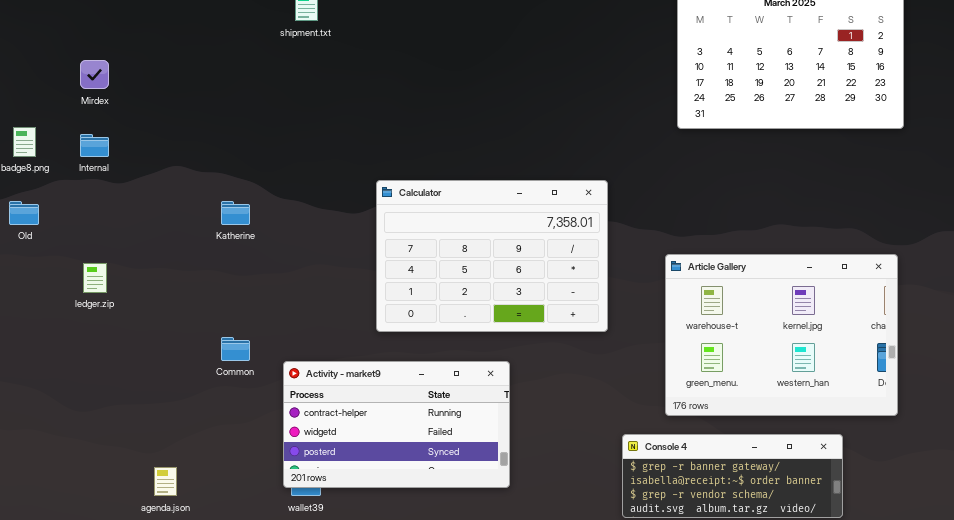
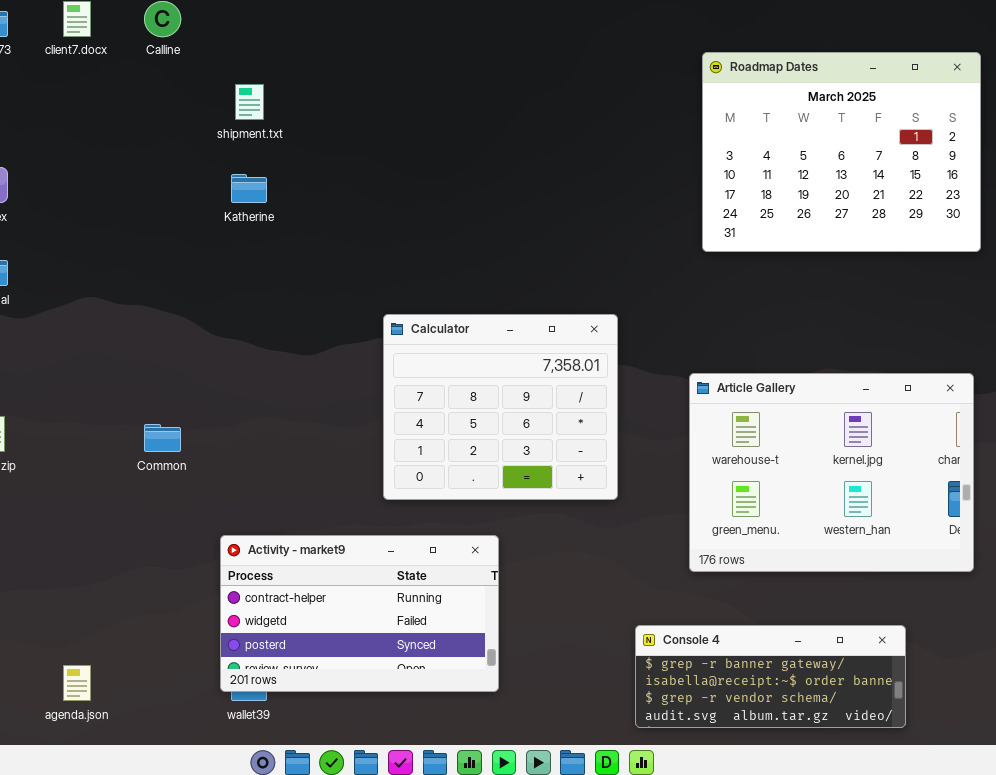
Calculator: [376,180,608,332] -> [383,314,618,500], resized
Katherine: [221,201,250,225] -> [231,174,267,203], moved
Article Gallery: [665,254,898,416] -> [689,373,974,572], moved
Common: [221,337,250,361] -> [144,424,181,452], moved

